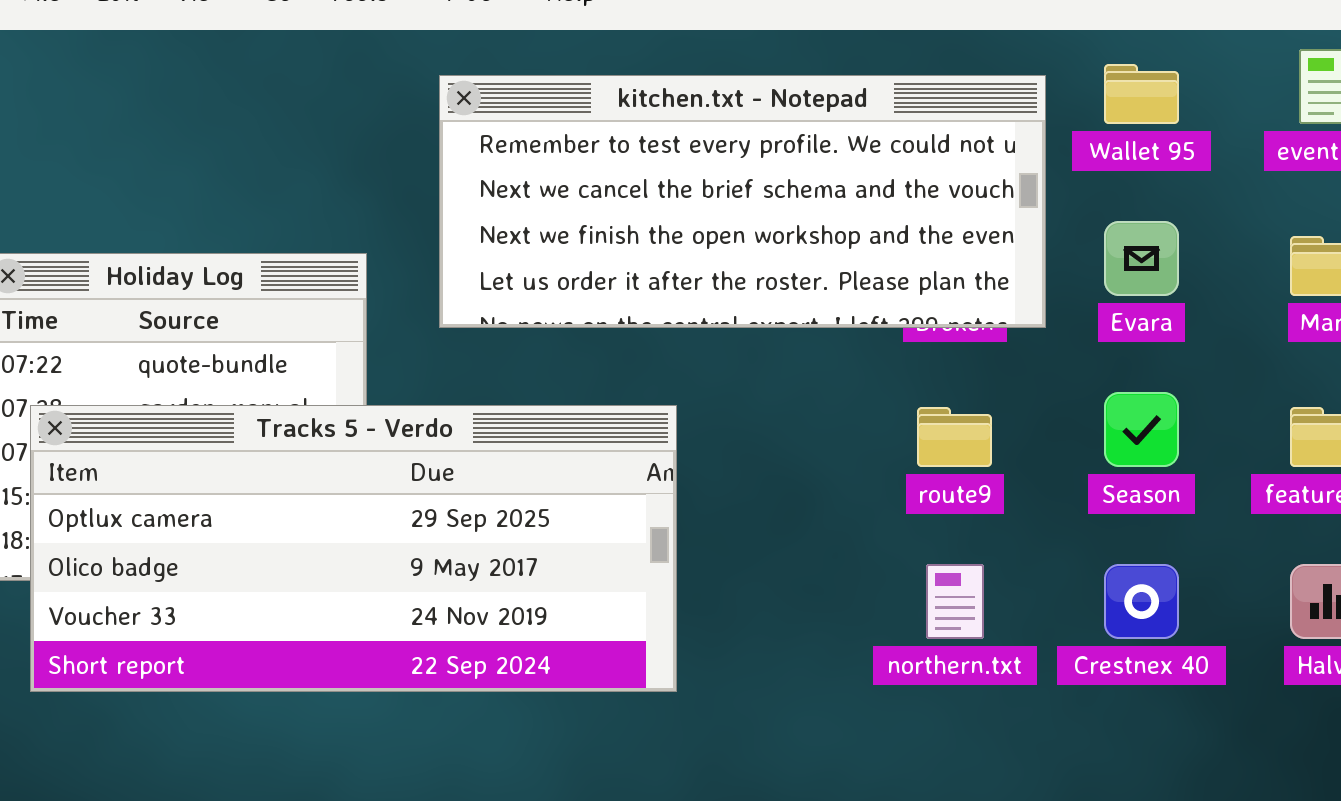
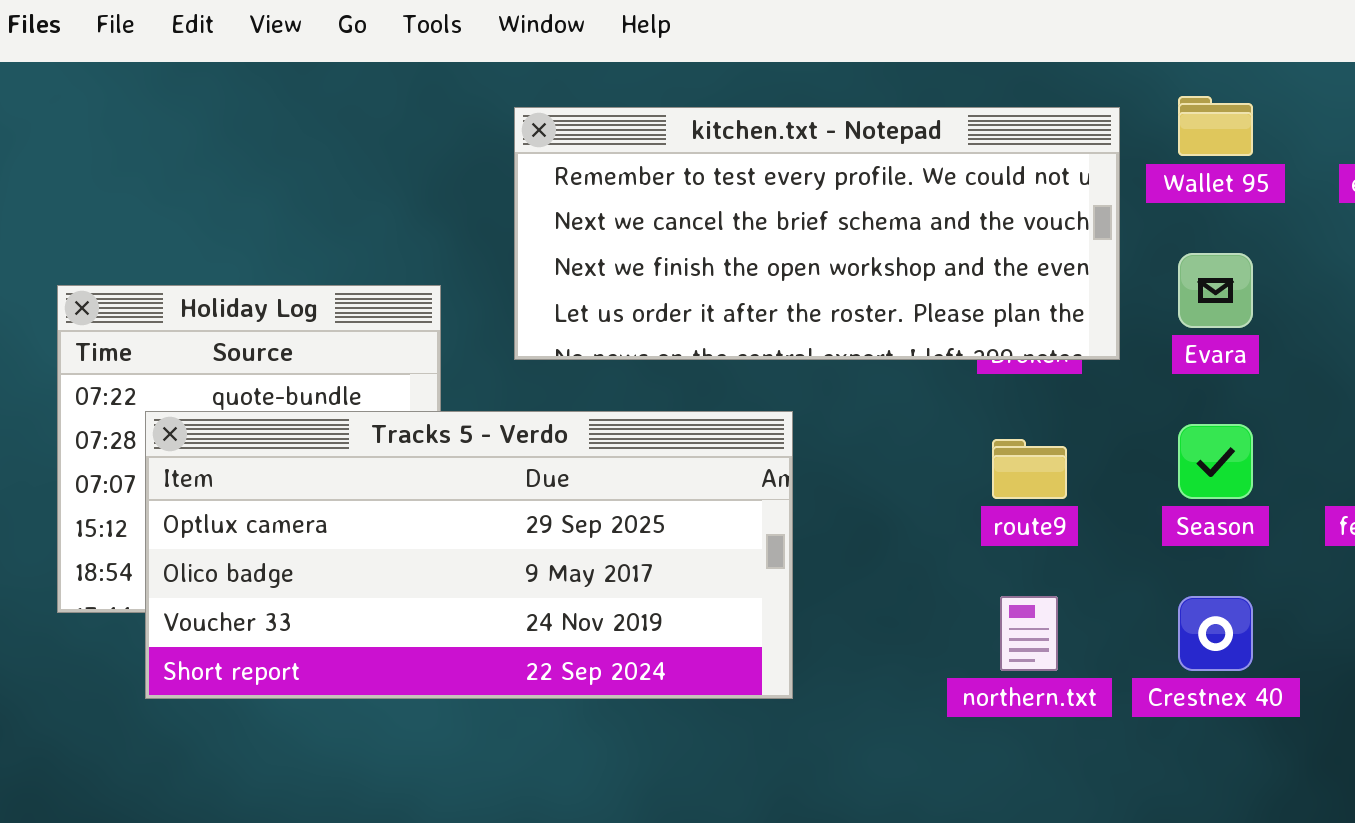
Tracks 5 - Verdo: [30,405,677,692] -> [145,411,793,699], moved

